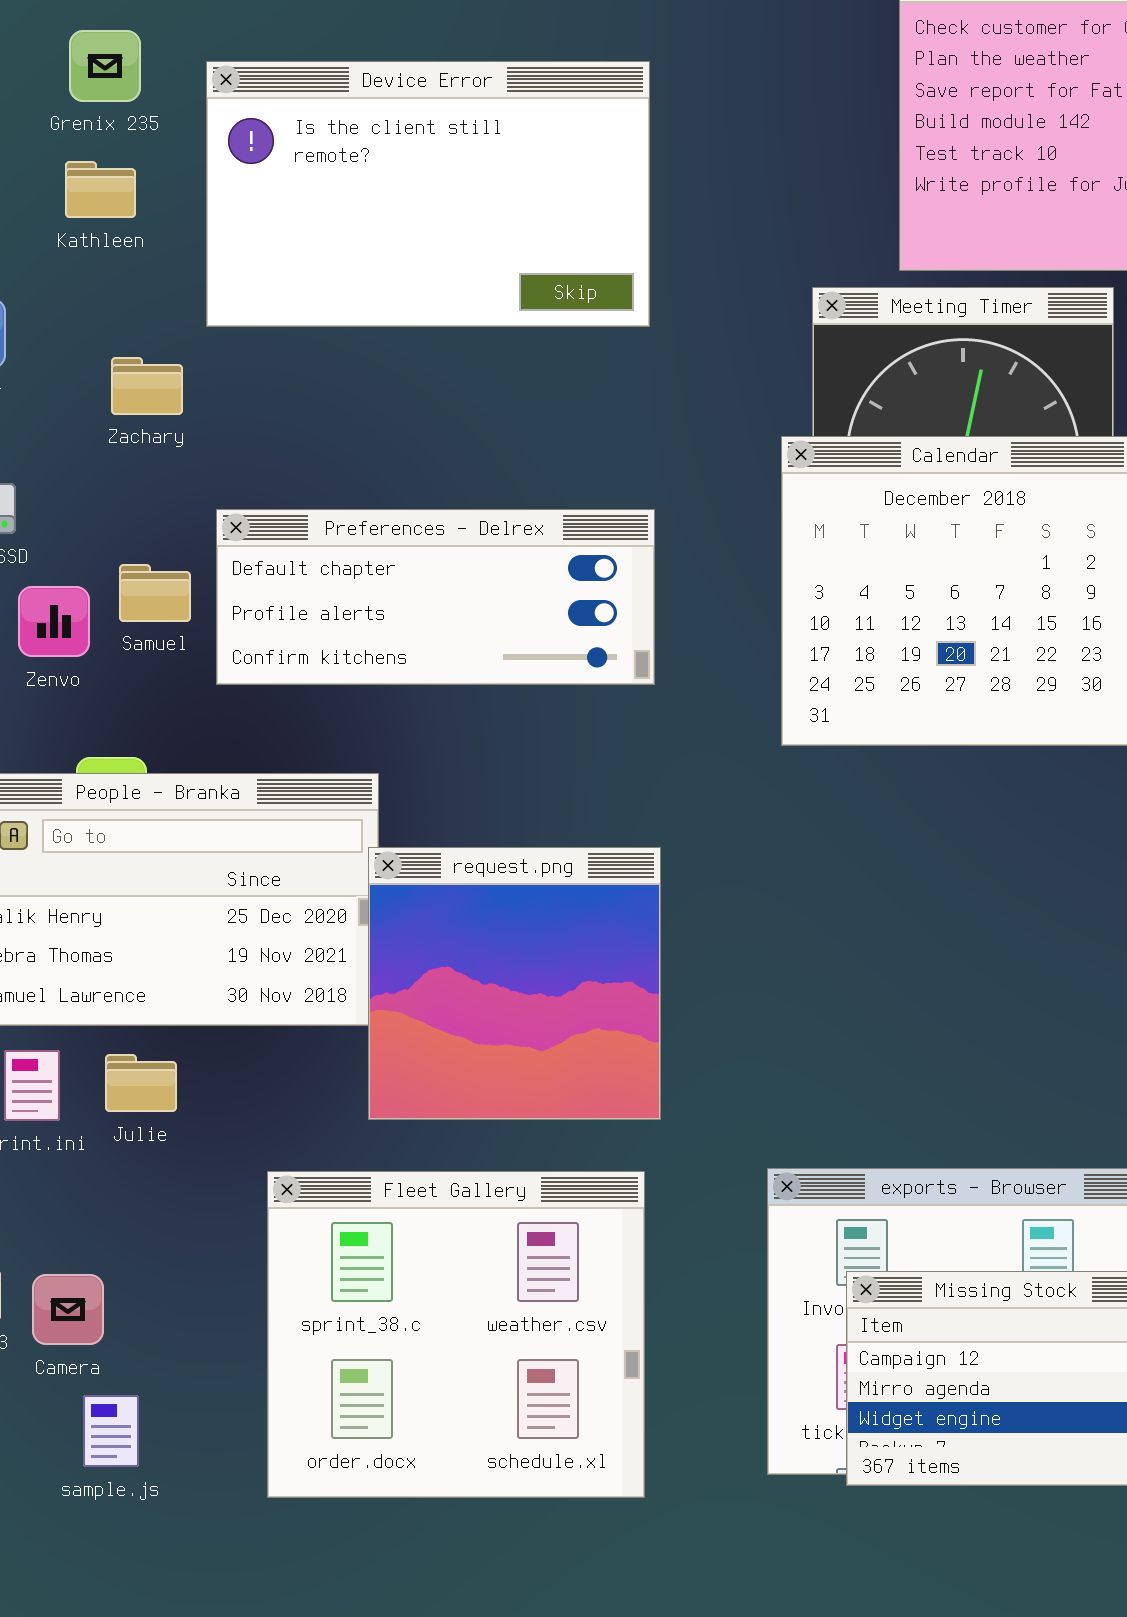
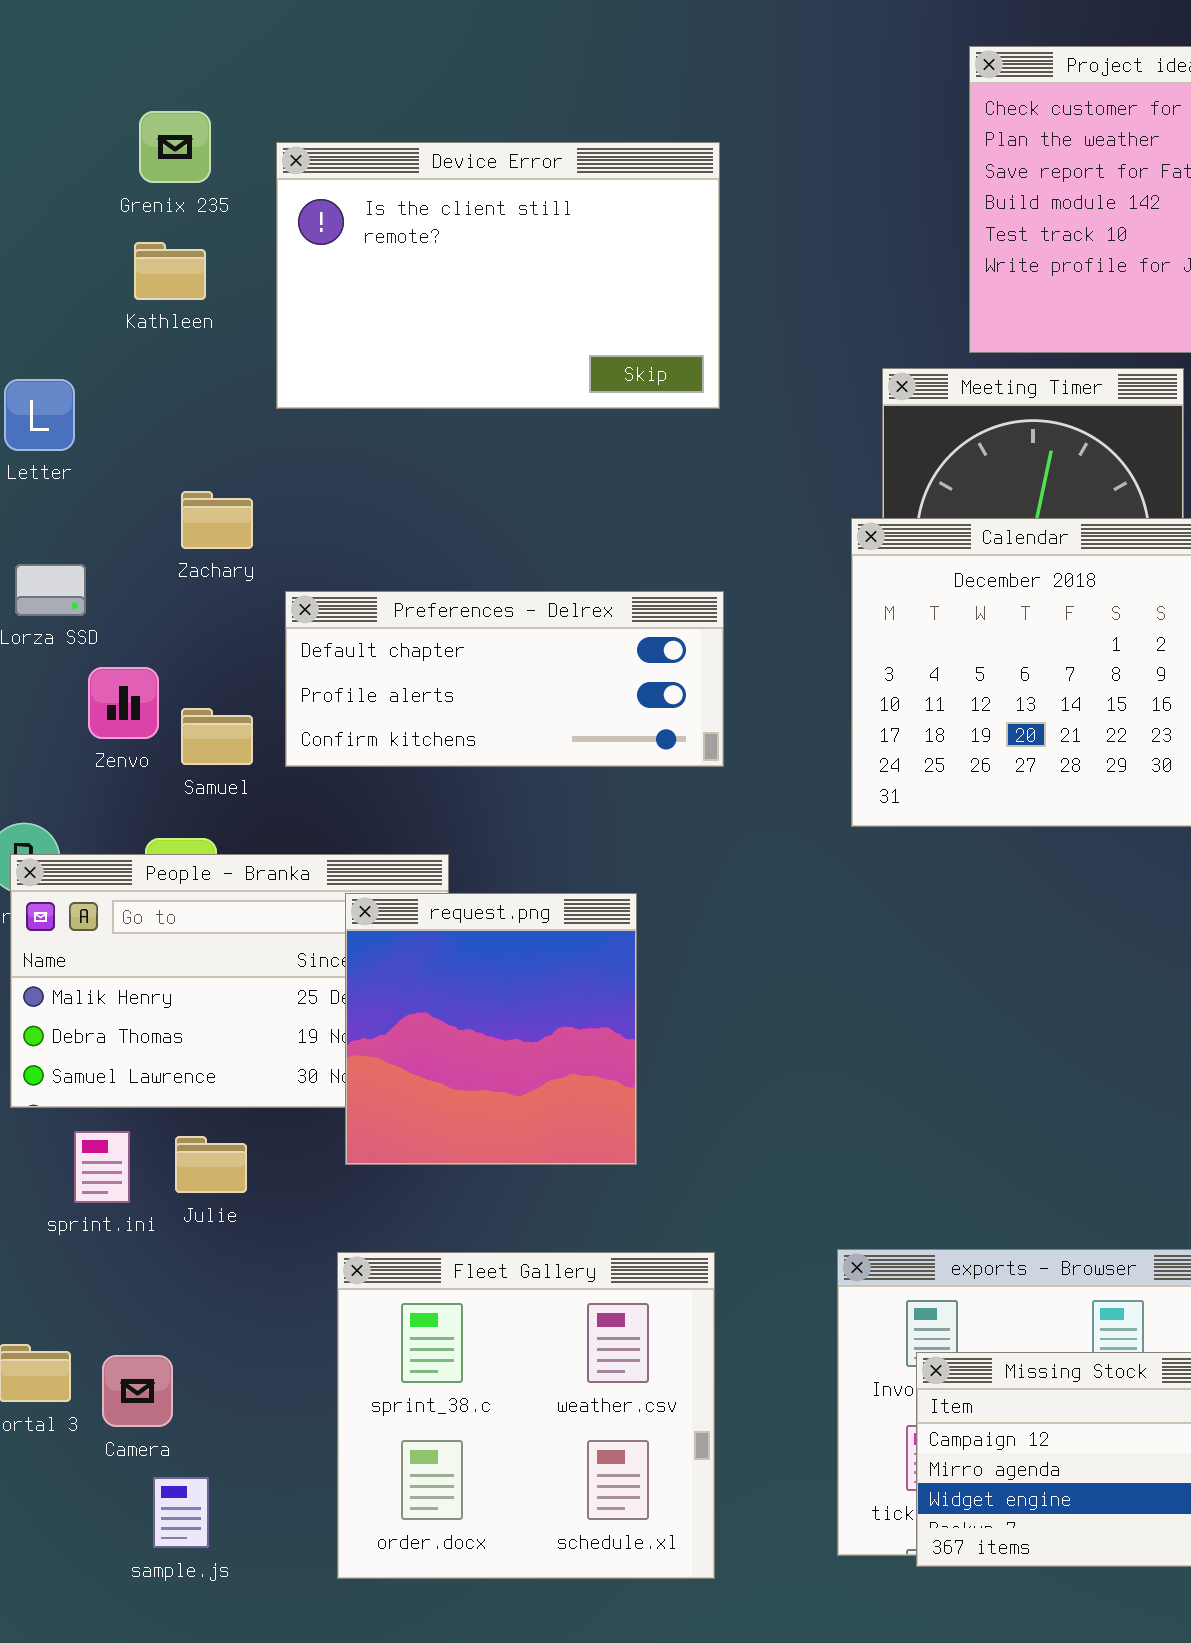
Zachary: [111,357,183,415] -> [181,491,253,549], moved
Samuel: [119,564,191,622] -> [181,708,253,765], moved
request.png: [368,847,661,1120] -> [345,893,637,1165], moved

